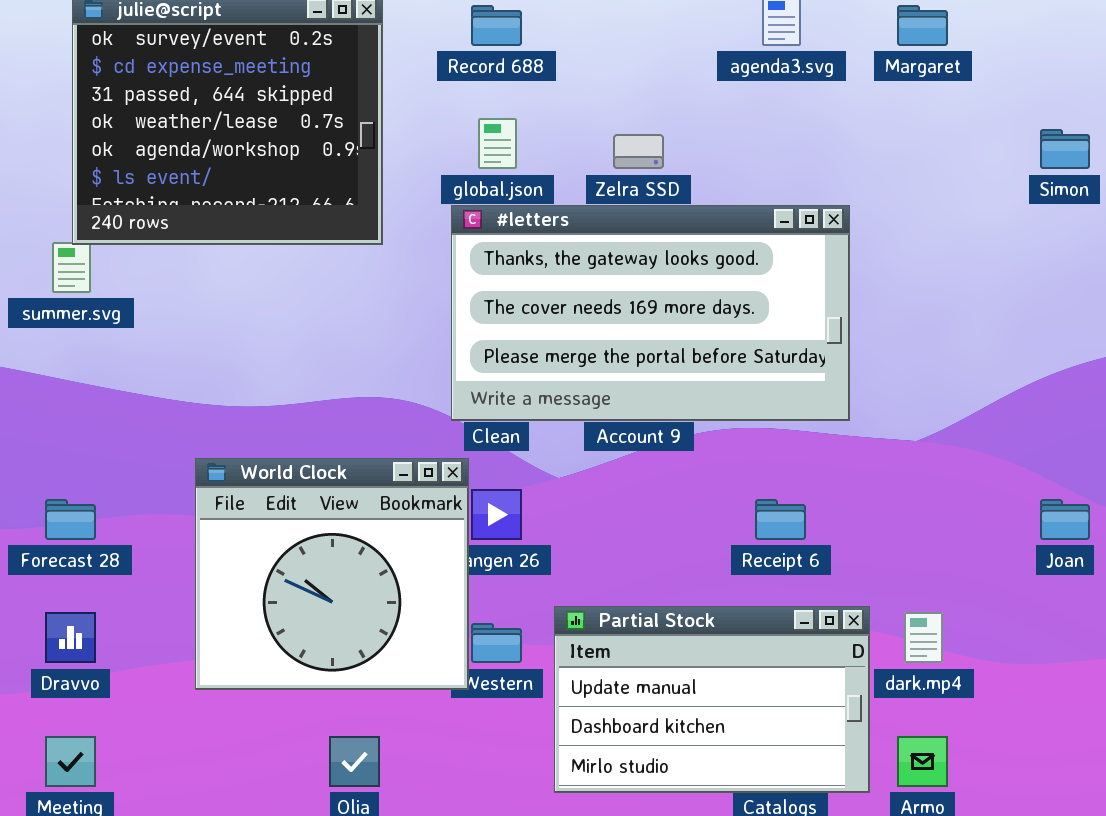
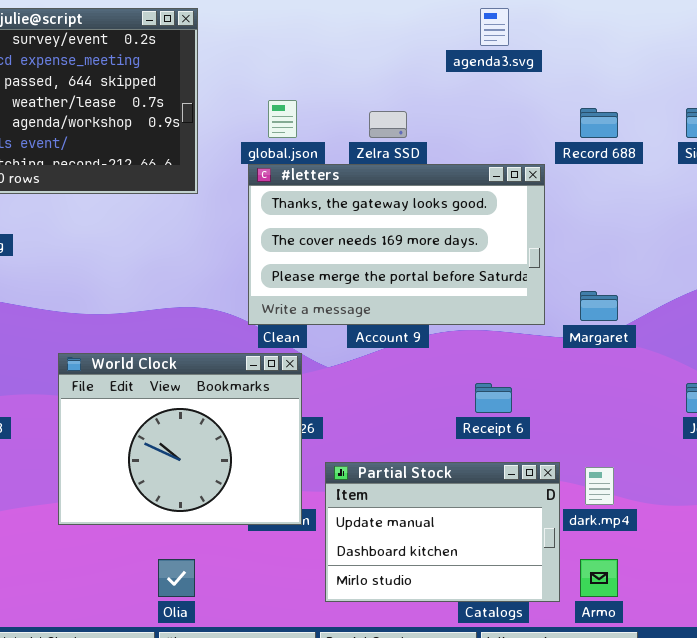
Record 688: [471,5,522,46] -> [580,108,618,138], moved
Margaret: [897,5,948,46] -> [580,291,618,321], moved
World Clock: [195,458,469,690] -> [58,353,302,525], resized

